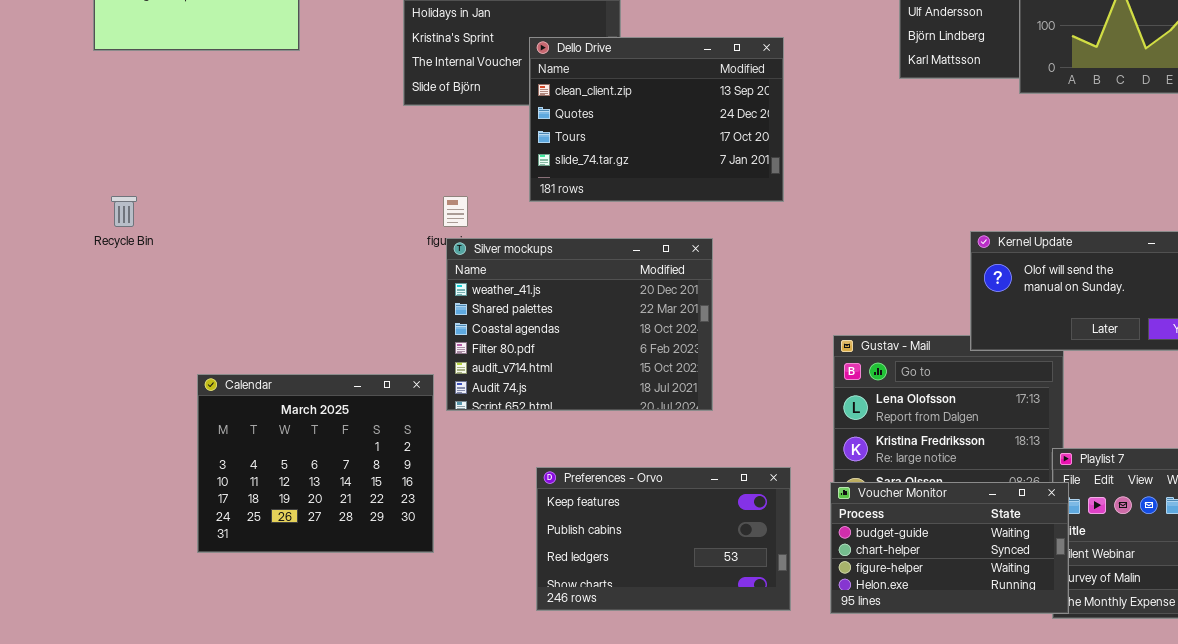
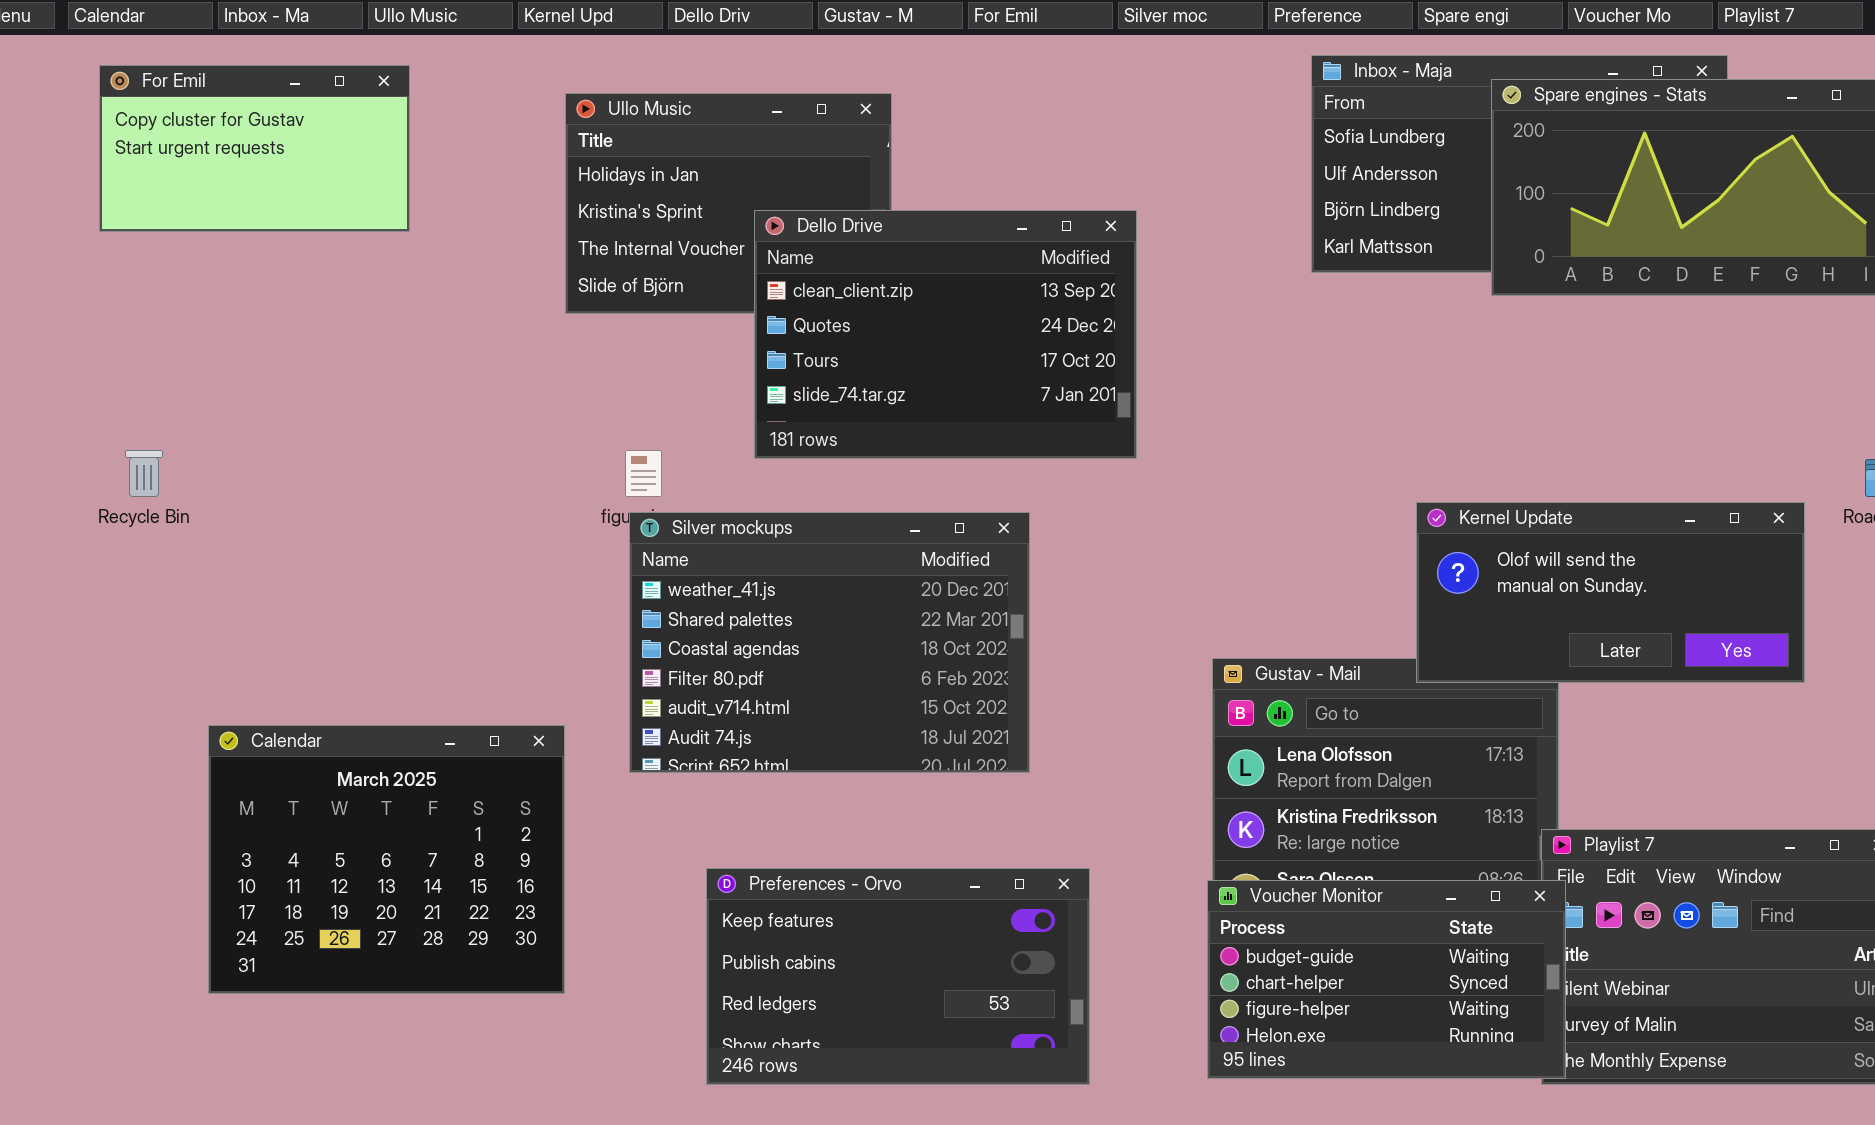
Calendar: [197,374,434,553] -> [208,725,565,994], moved
Preferences - Orvo: [536,467,791,611] -> [706,868,1090,1085], moved

